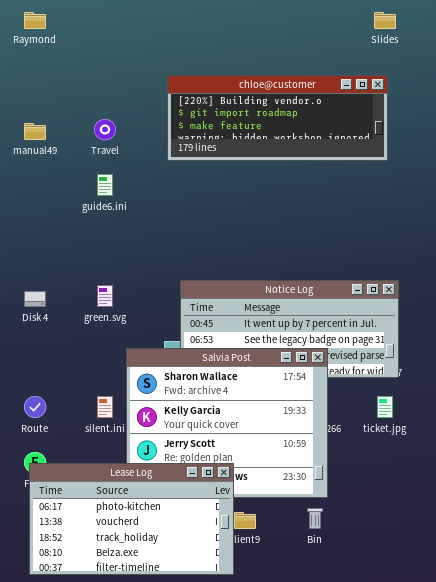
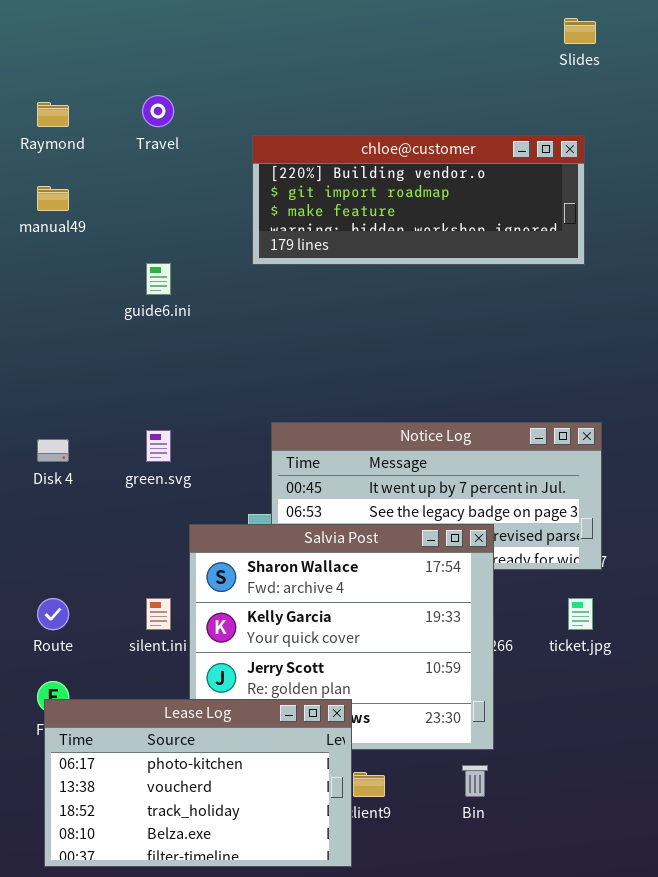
Raymond: [24,12,46,29] -> [37,102,69,127], moved
chloe@customer: [167,75,388,161] -> [252,135,585,265], moved
Travel: [94,119,116,140] -> [142,95,174,127], moved

